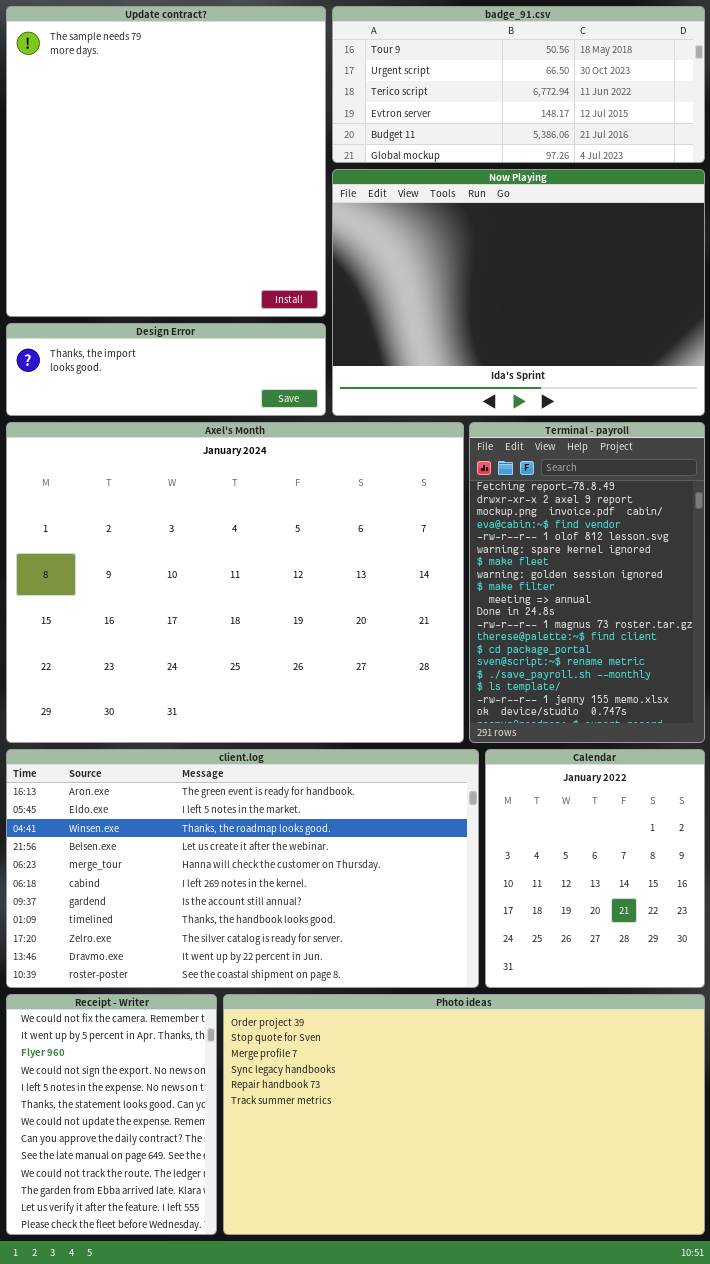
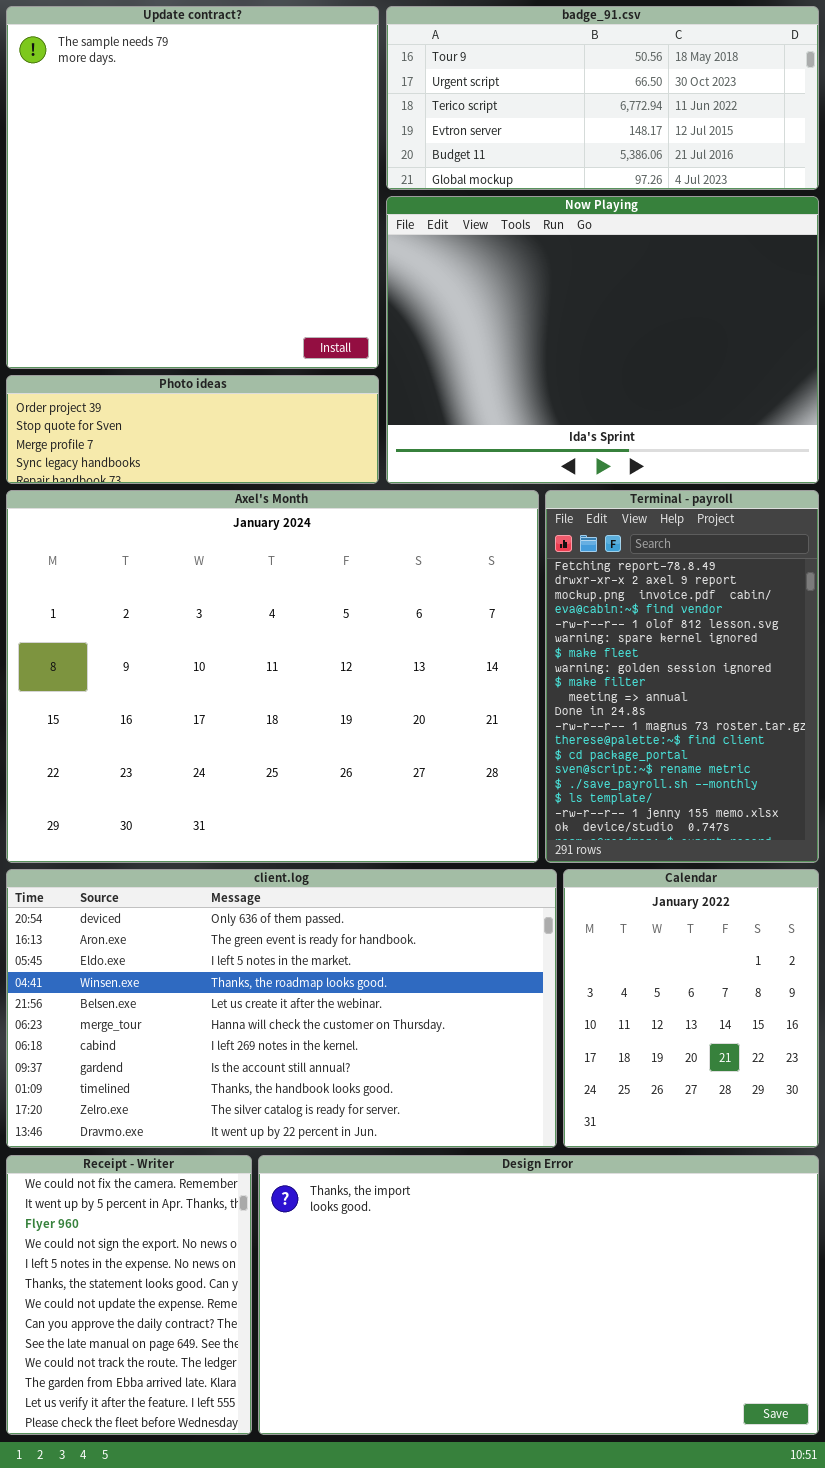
Design Error: [6,323,326,416] -> [258,1155,819,1435], moved, resized
client.log: [6,749,479,988] -> [6,869,557,1148], scrolled up 1 row
Photo ideas: [223,994,705,1235] -> [6,375,379,484], moved, resized

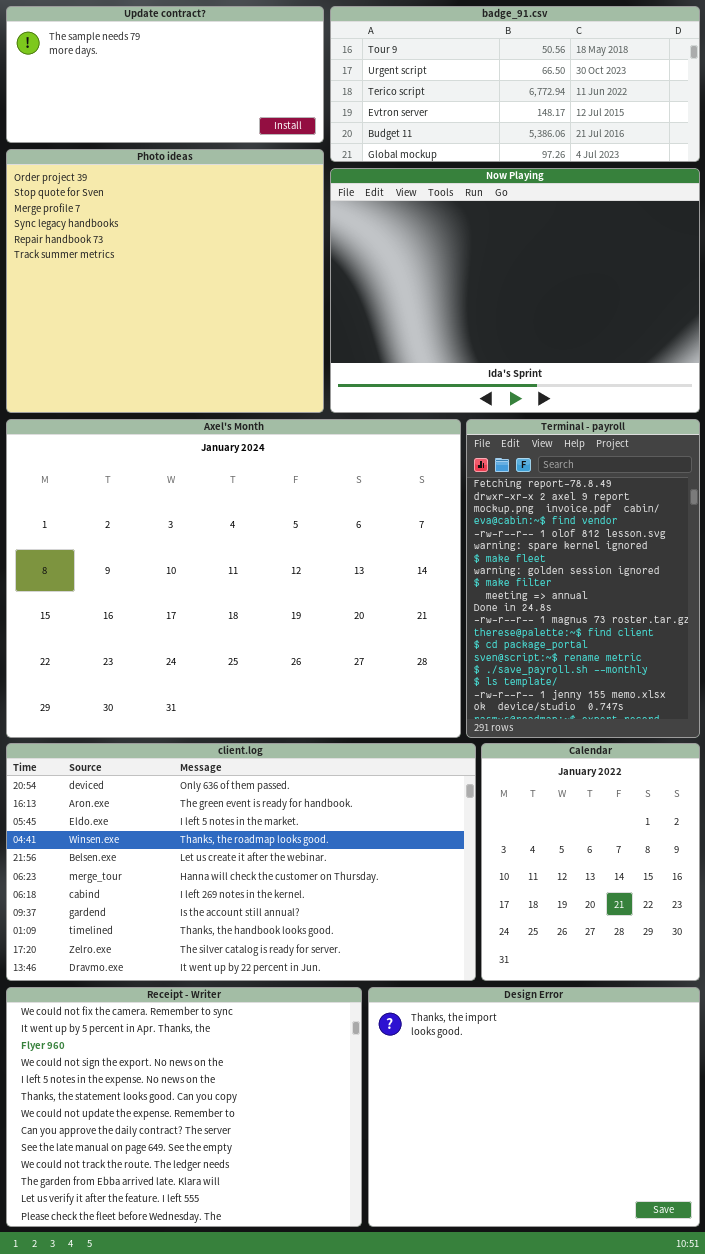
Update contract?: [6,6,379,369] -> [6,6,324,143], resized
Photo ideas: [6,375,379,484] -> [6,149,324,413], resized
Receipt - Writer: [6,1155,252,1435] -> [6,987,362,1227], resized
Design Error: [258,1155,819,1435] -> [368,987,700,1227], resized

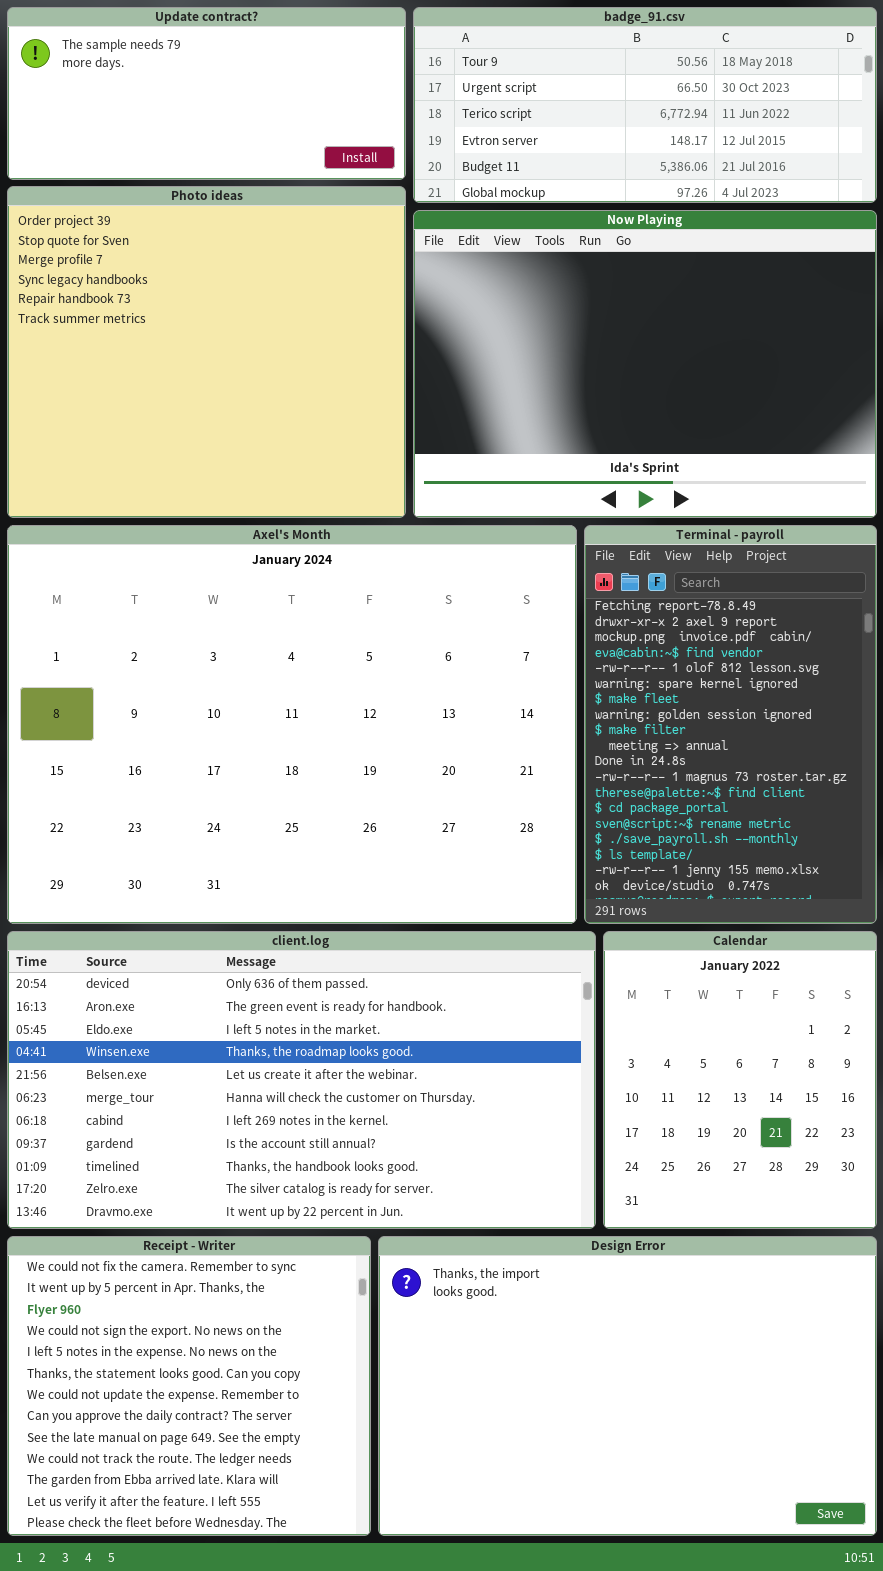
Receipt - Writer: [6,987,362,1227] -> [7,1236,371,1536], resized
Design Error: [368,987,700,1227] -> [378,1236,877,1536], resized

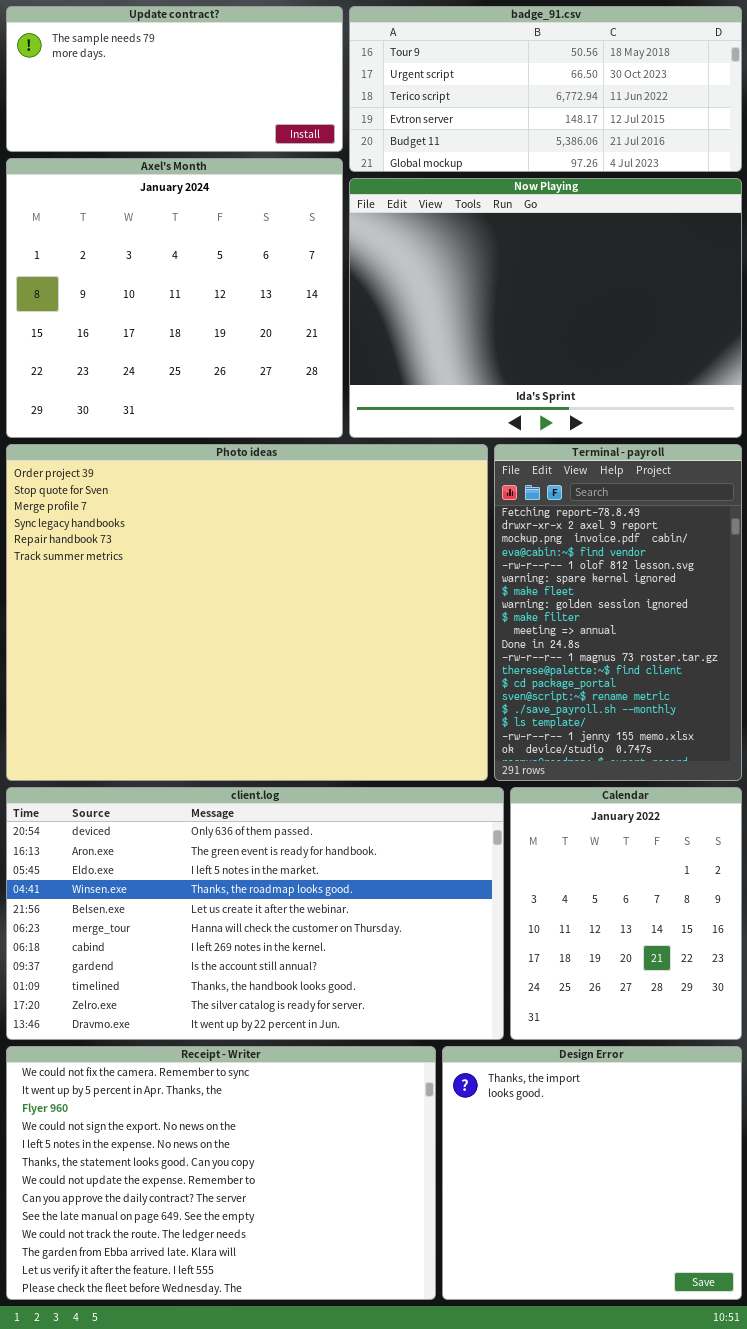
Photo ideas: [7,186,406,518] -> [6,444,488,781], moved, resized
Axel's Month: [7,525,577,924] -> [6,158,343,438], moved, resized
Receipt - Writer: [7,1236,371,1536] -> [6,1046,436,1300], resized
Design Error: [378,1236,877,1536] -> [442,1046,742,1300], resized

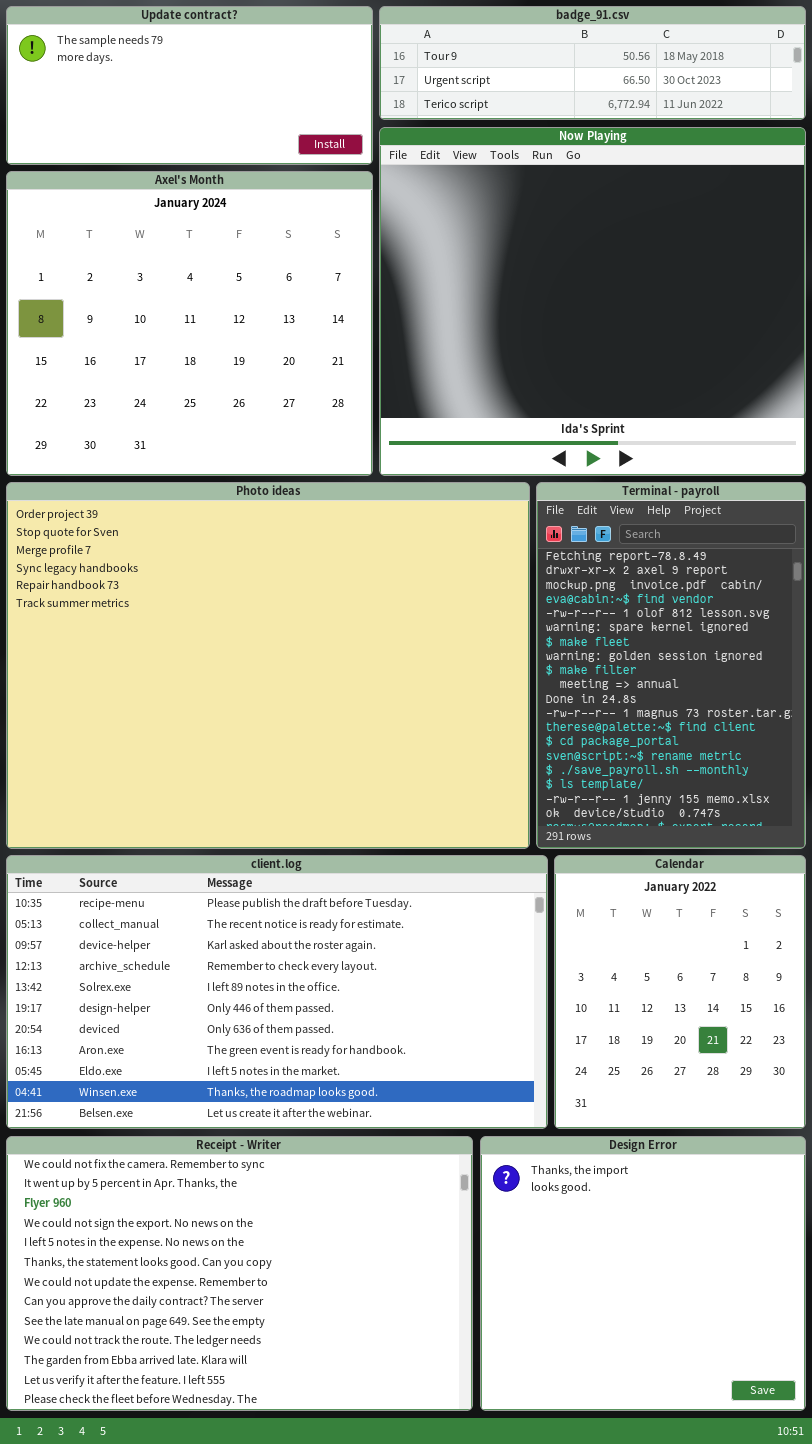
badge_91.csv: [349,6,742,172] -> [379,6,806,120], resized
Now Playing: [349,178,742,438] -> [379,127,806,476], resized
client.log: [6,787,504,1040] -> [6,855,548,1129], scrolled up 6 rows

